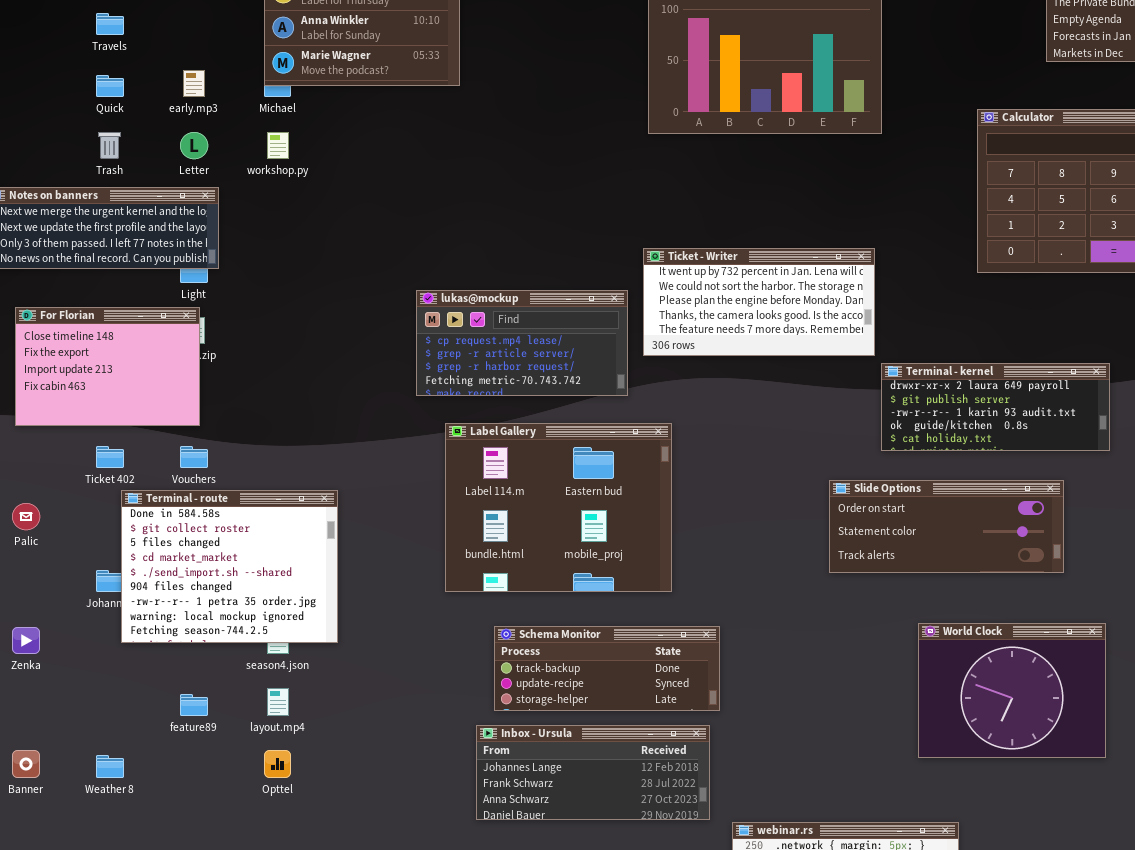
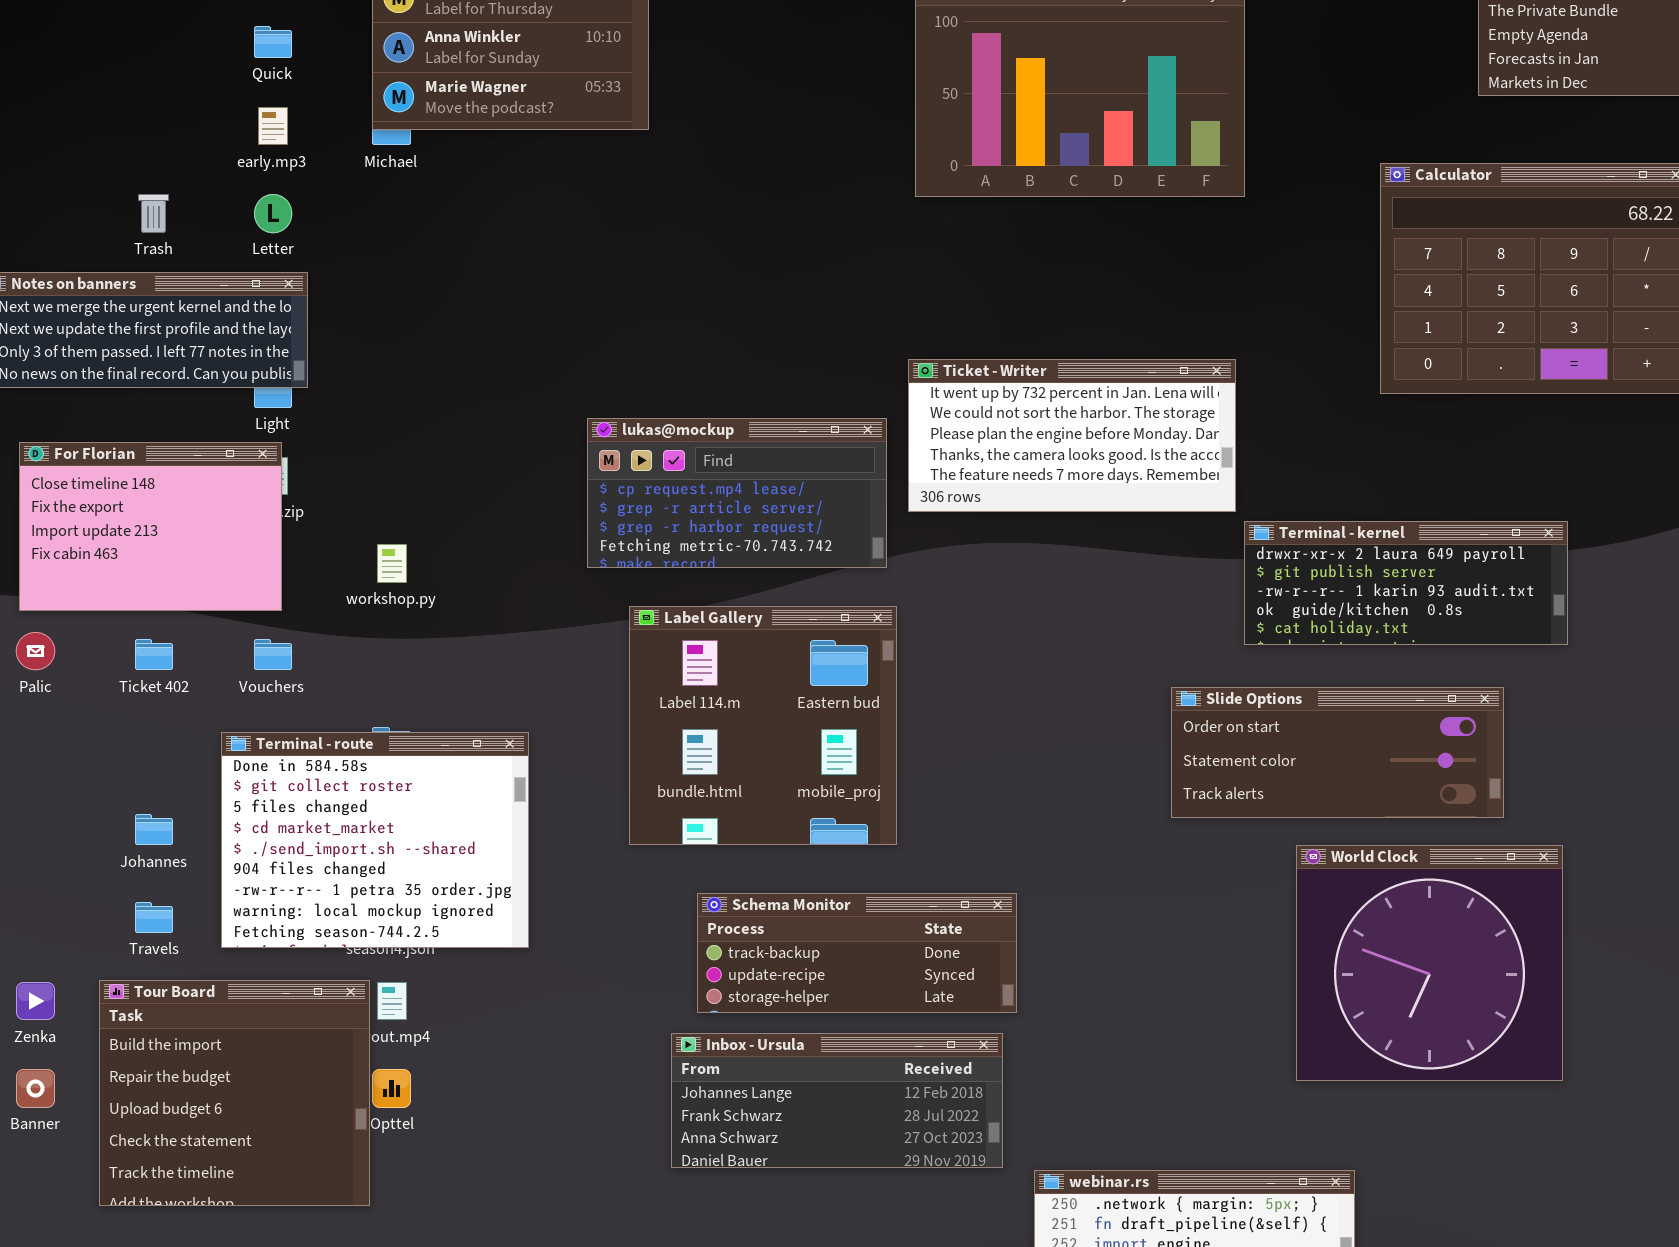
Travels: [96,13,124,35] -> [135,902,173,933], moved
Quick: [96,75,124,97] -> [254,26,292,58], moved
workshop.py: [267,132,289,159] -> [377,544,407,583], moved
Label Gallery: [445,423,672,592] -> [629,606,897,845], resized
Terminal - route: [121,490,338,643] -> [221,732,529,948], moved
Palic: [12,503,40,530] -> [16,632,55,670], moved
World Clock: [918,623,1106,758] -> [1296,845,1563,1081], resized
Zenka: [12,627,40,654] -> [16,982,55,1020], moved
Tour Board: none -> [99,980,370,1206], opened

